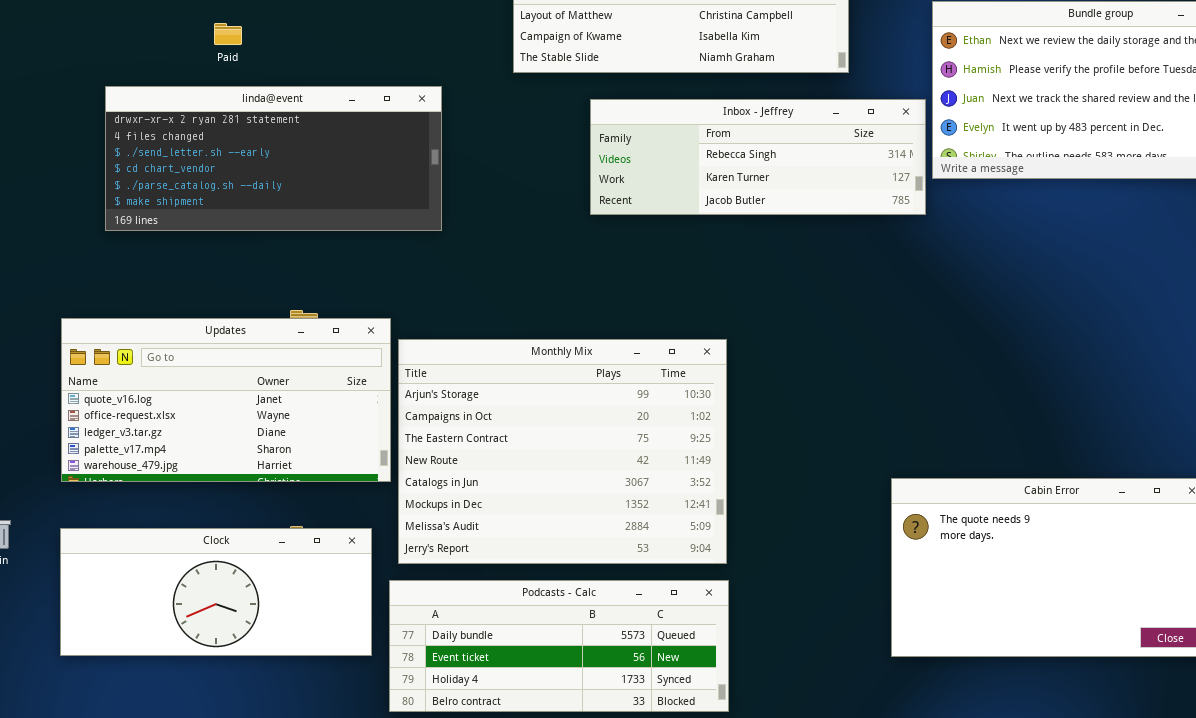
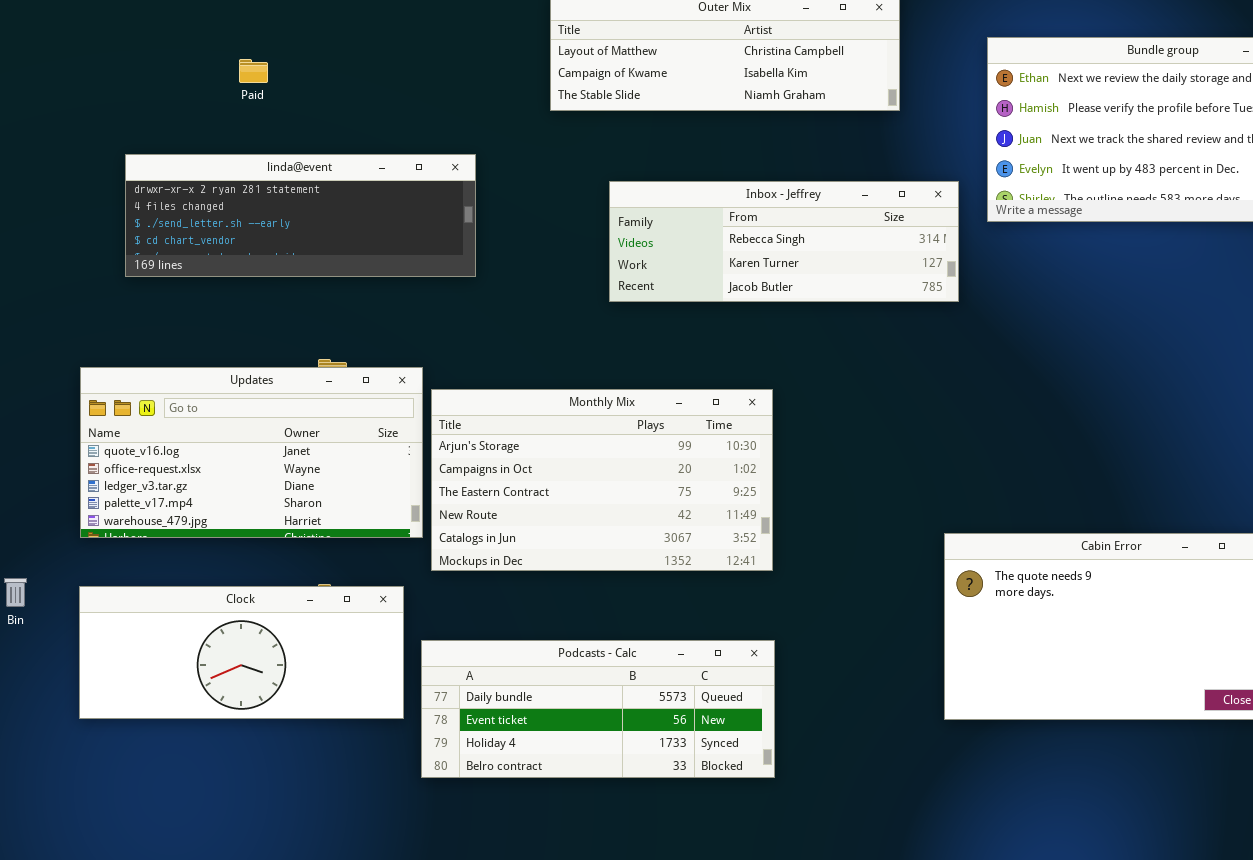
linda@event: [105,86,442,231] -> [125,154,476,277], resized
Inbox - Jeffrey: [590,99,926,215] -> [609,181,959,302], moved
Monthly Mix: [398,339,727,564] -> [431,389,773,571], resized

